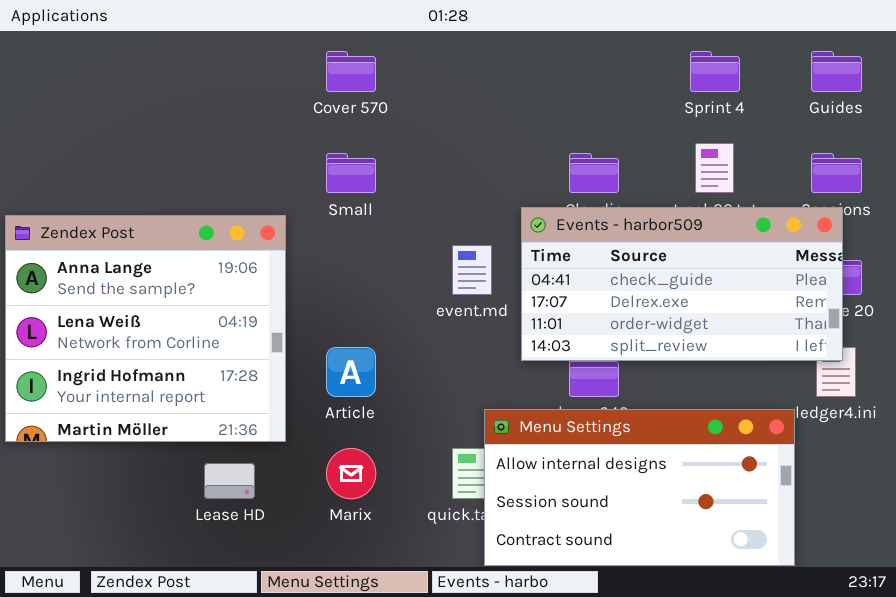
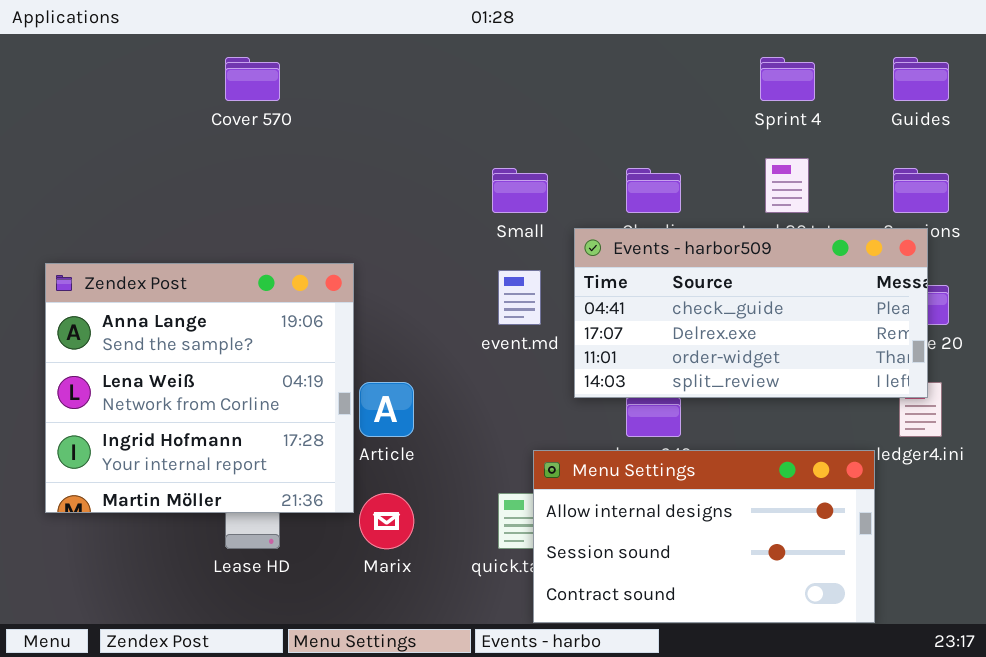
Cover 570: [326,51,376,92] -> [225,57,280,101], moved
Small: [326,153,376,193] -> [492,168,548,213], moved
Zendex Post: [5,215,286,442] -> [45,263,354,513], moved

